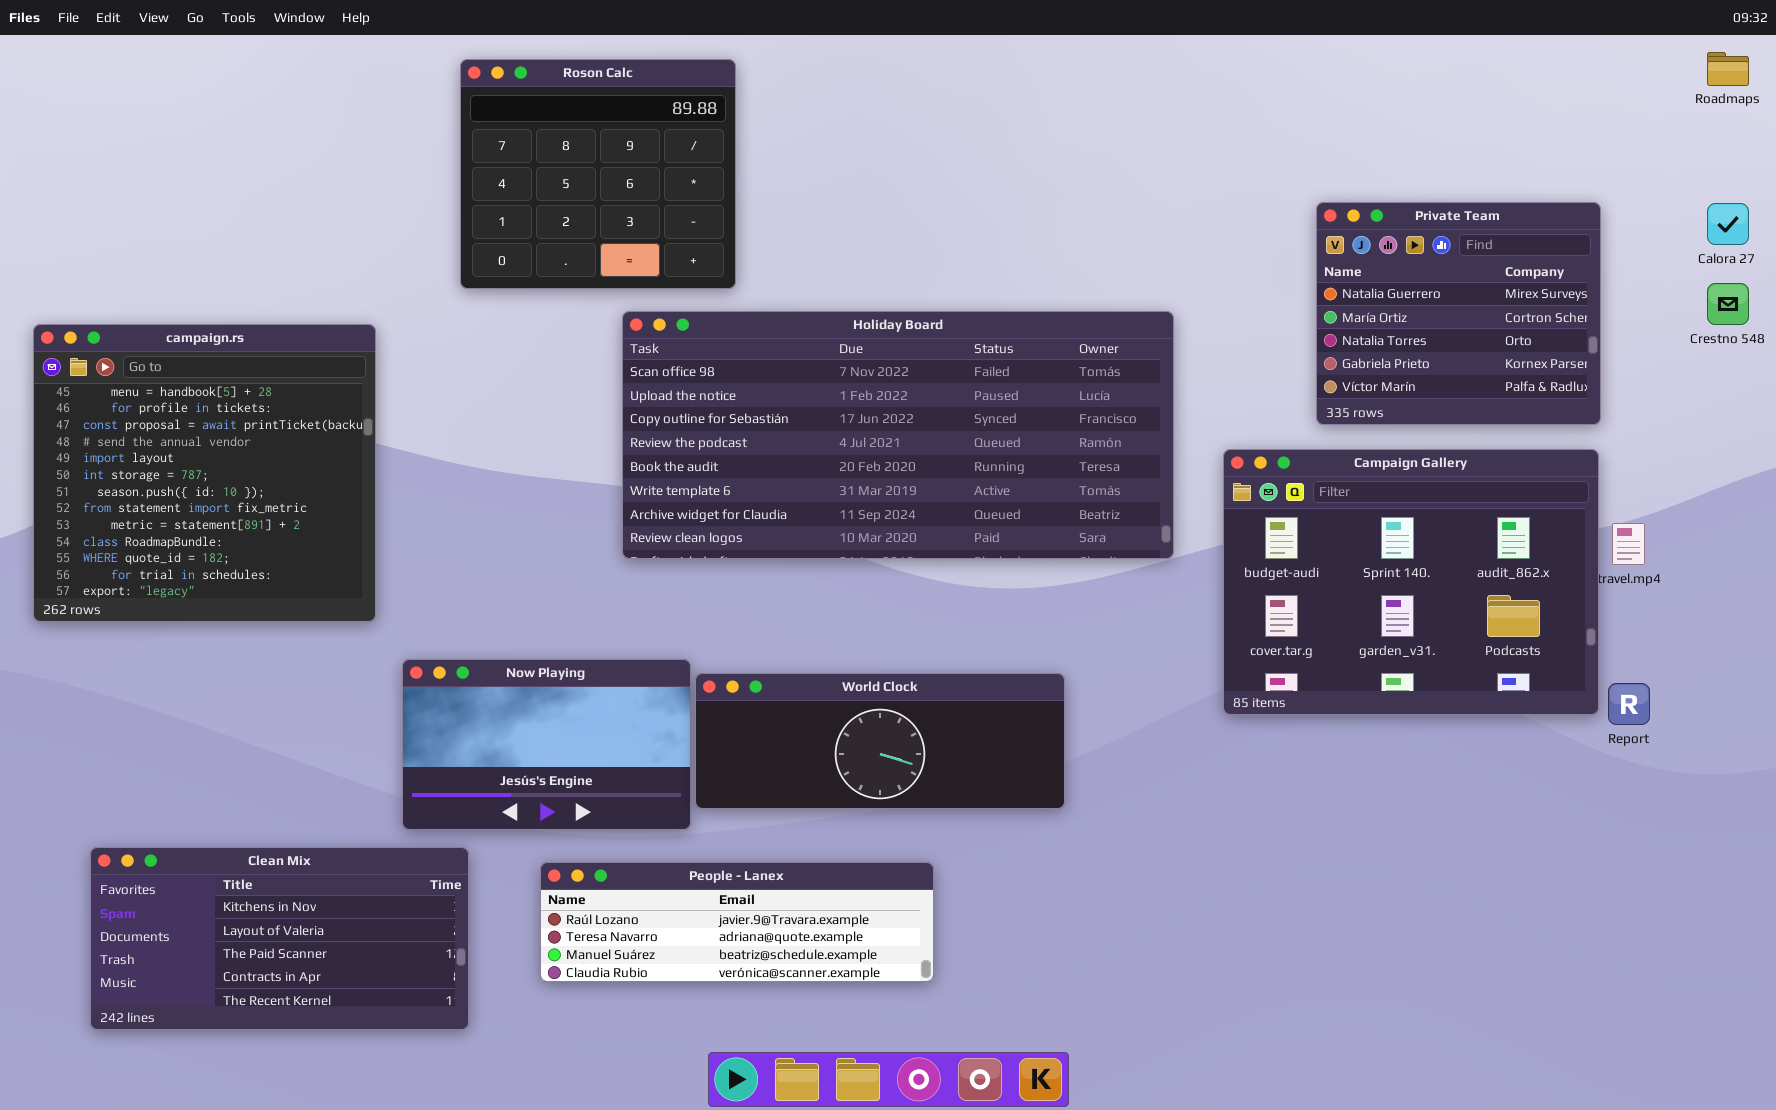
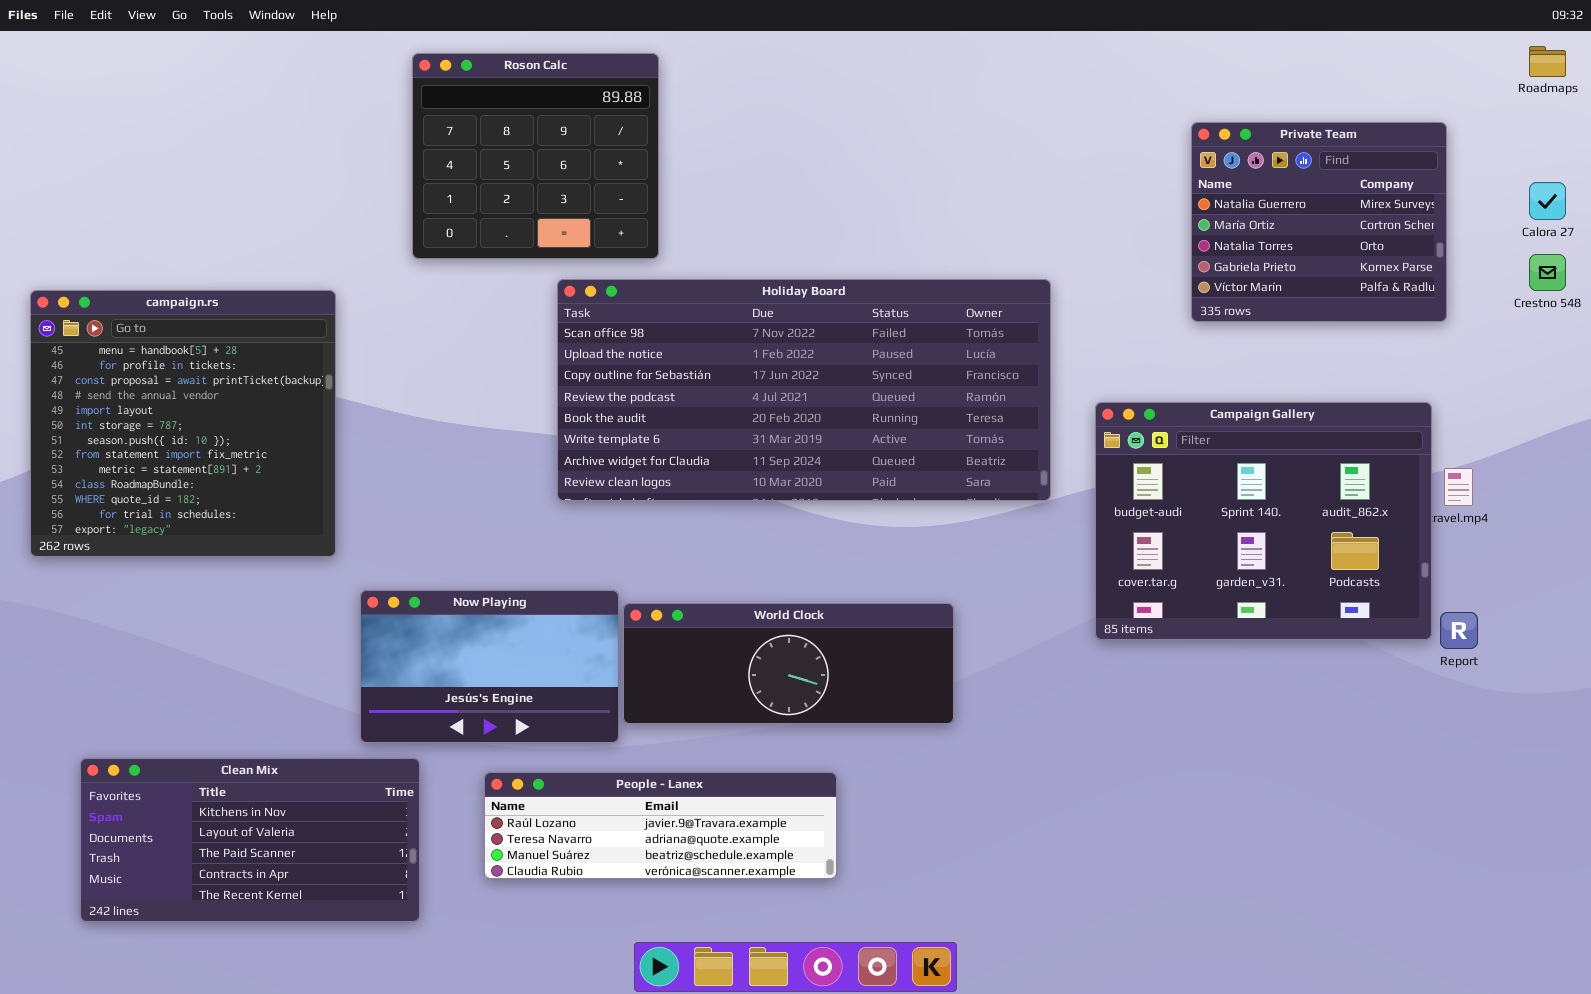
Private Team: [1316,202,1601,425] -> [1191,122,1447,322], moved

